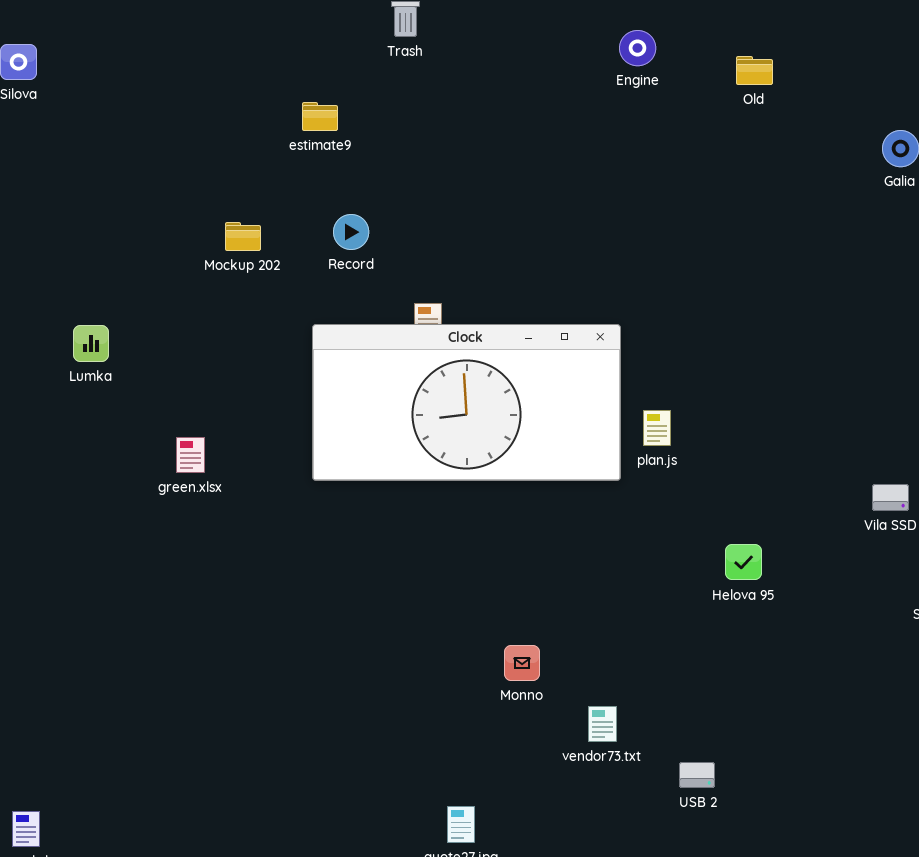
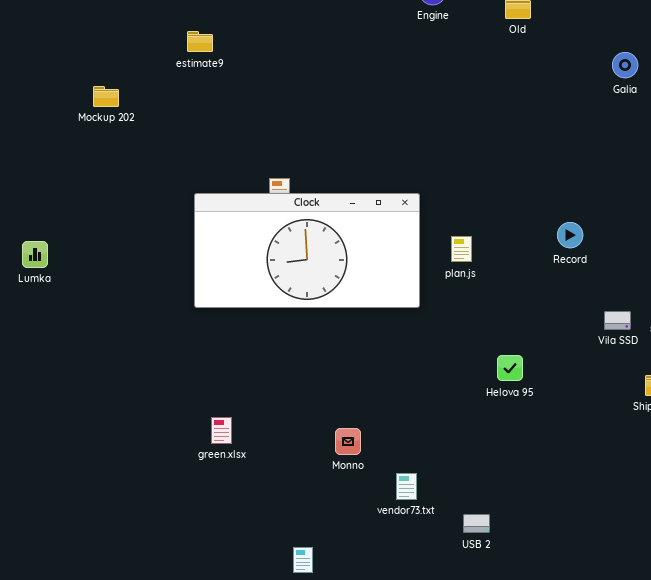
Record: [333,214,369,250] -> [557,222,583,248], moved
Mockup 202: [225,222,261,251] -> [93,86,119,107], moved
Lumka: [73,325,109,362] -> [22,241,48,268], moved
plan.js: [643,410,671,446] -> [451,236,472,262], moved
green.xlsx: [176,437,205,473] -> [211,417,232,444], moved

